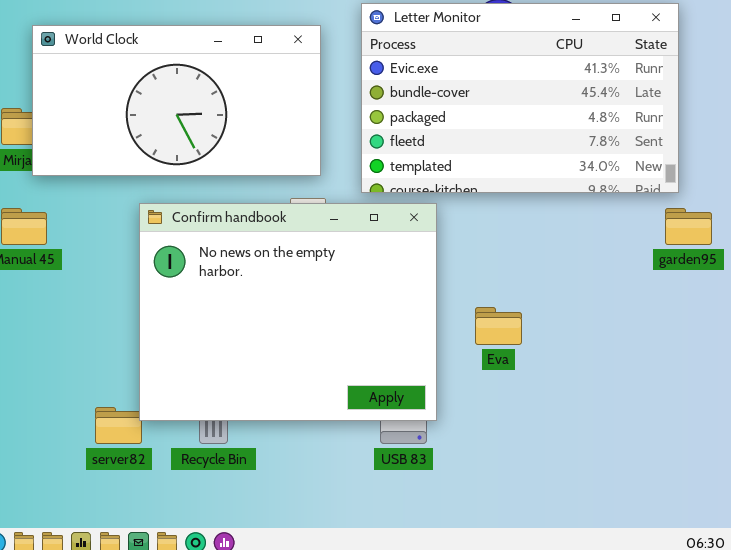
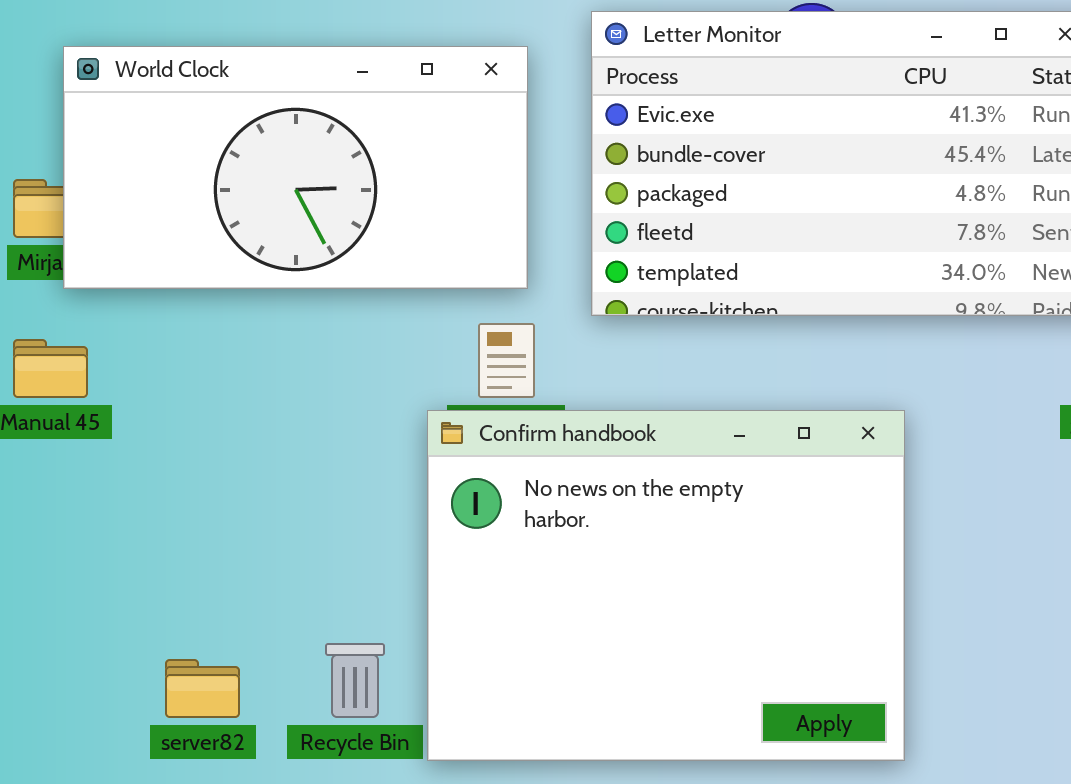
Confirm handbook: [139,203,437,421] -> [427,410,905,761], moved

